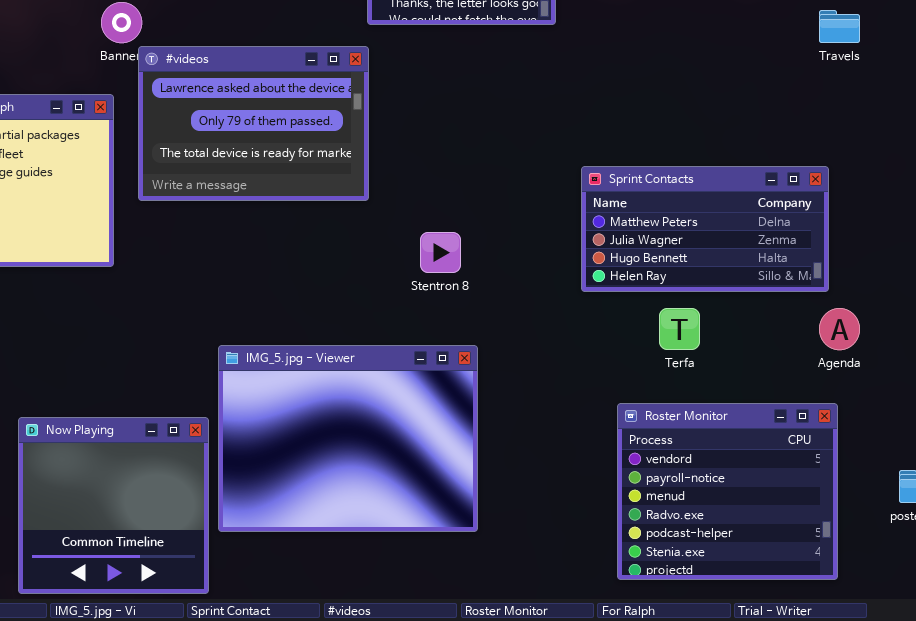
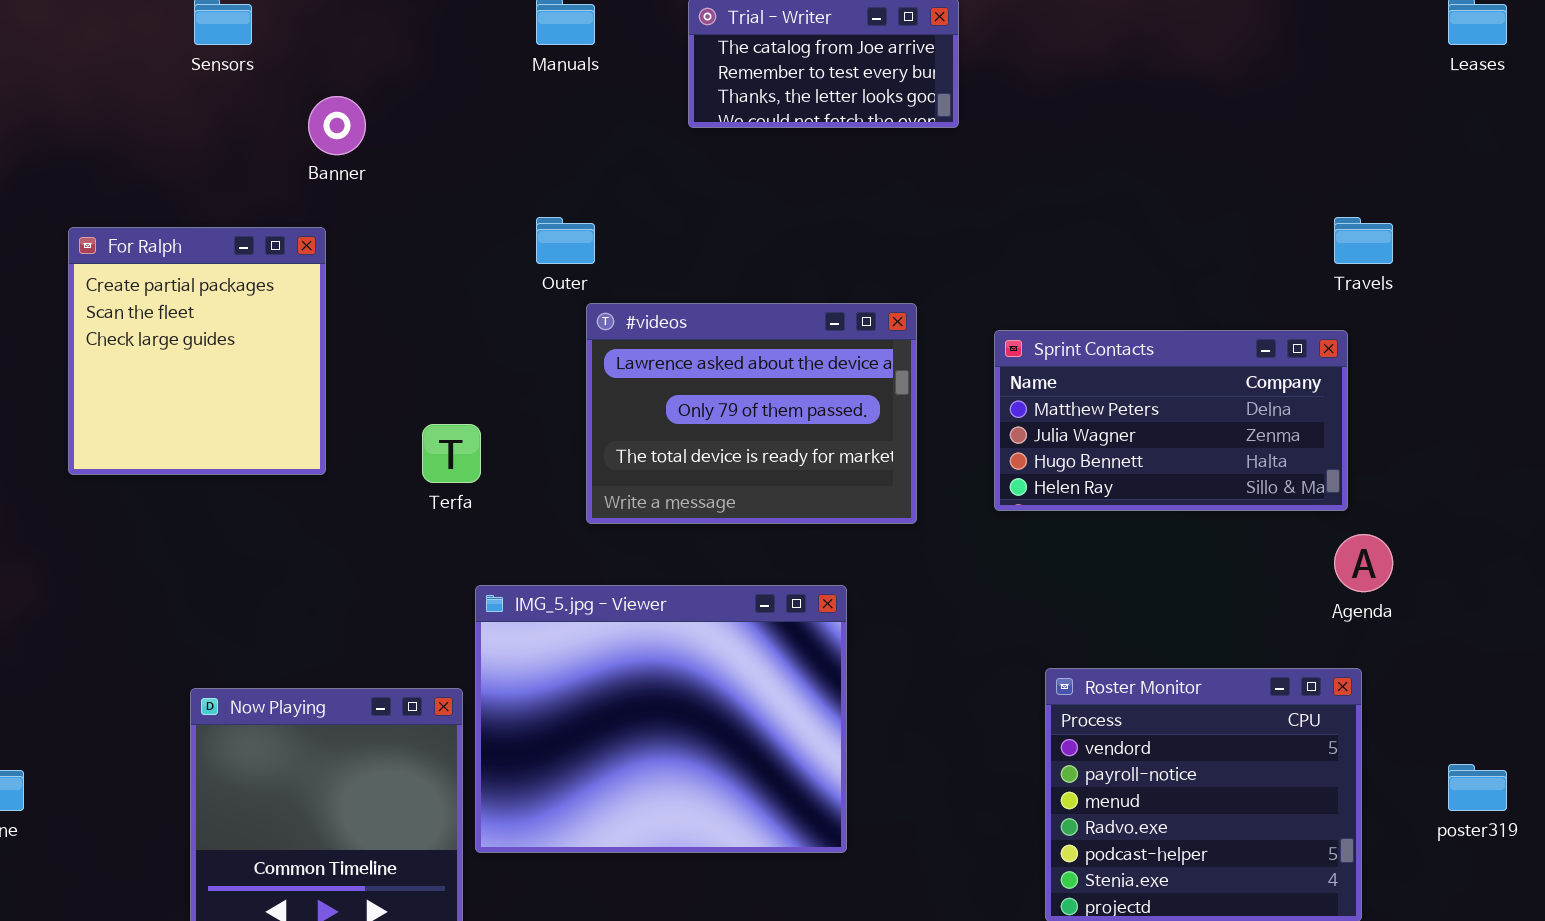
Travels: [819,10,860,43] -> [1334,217,1393,264], moved
#videos: [138,46,369,201] -> [586,303,917,524], moved
Terfa: [659,308,700,350] -> [422,424,481,483], moved

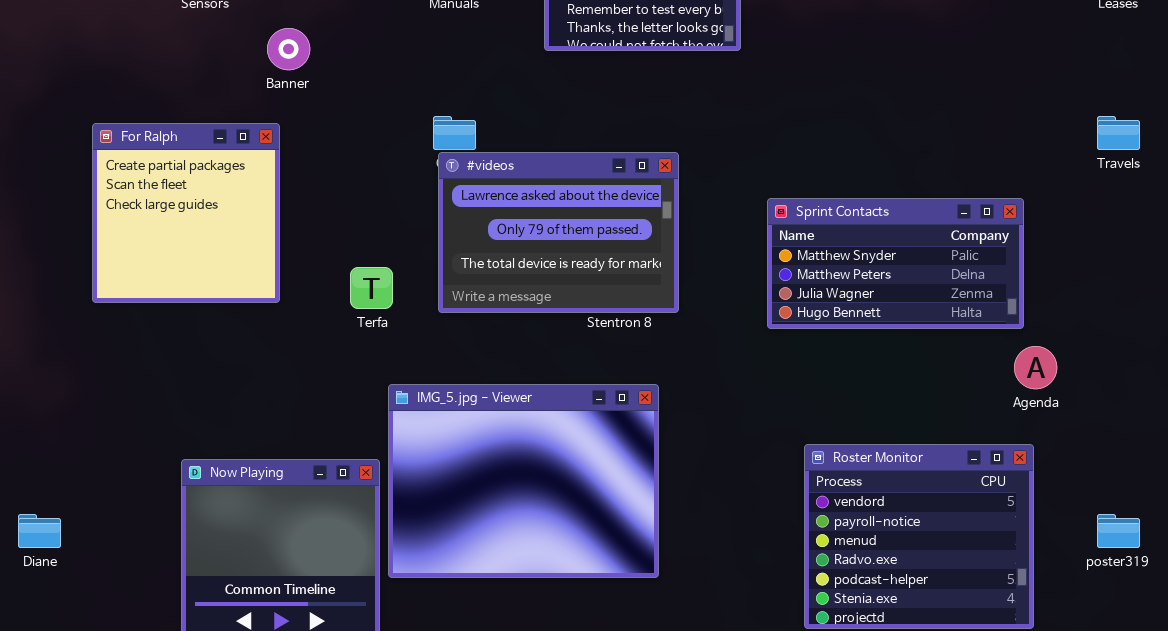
Travels: [1334,217,1393,264] -> [1097,116,1140,150], moved
#videos: [586,303,917,524] -> [438,152,679,313], moved
Sprint Contacts: [994,330,1348,511] -> [767,198,1024,329], scrolled up 1 row

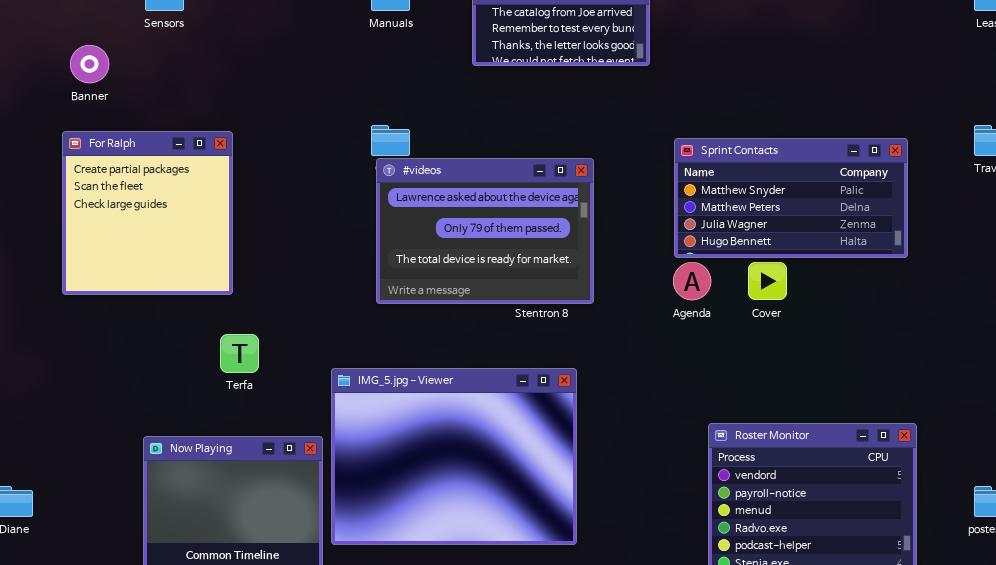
Banner: [267,28,310,70] -> [70,45,109,83], moved
Sprint Contacts: [767,198,1024,329] -> [674,138,908,258], moved
Terfa: [350,267,393,309] -> [220,334,259,373], moved
Agenda: [1014,346,1057,389] -> [673,262,711,300], moved

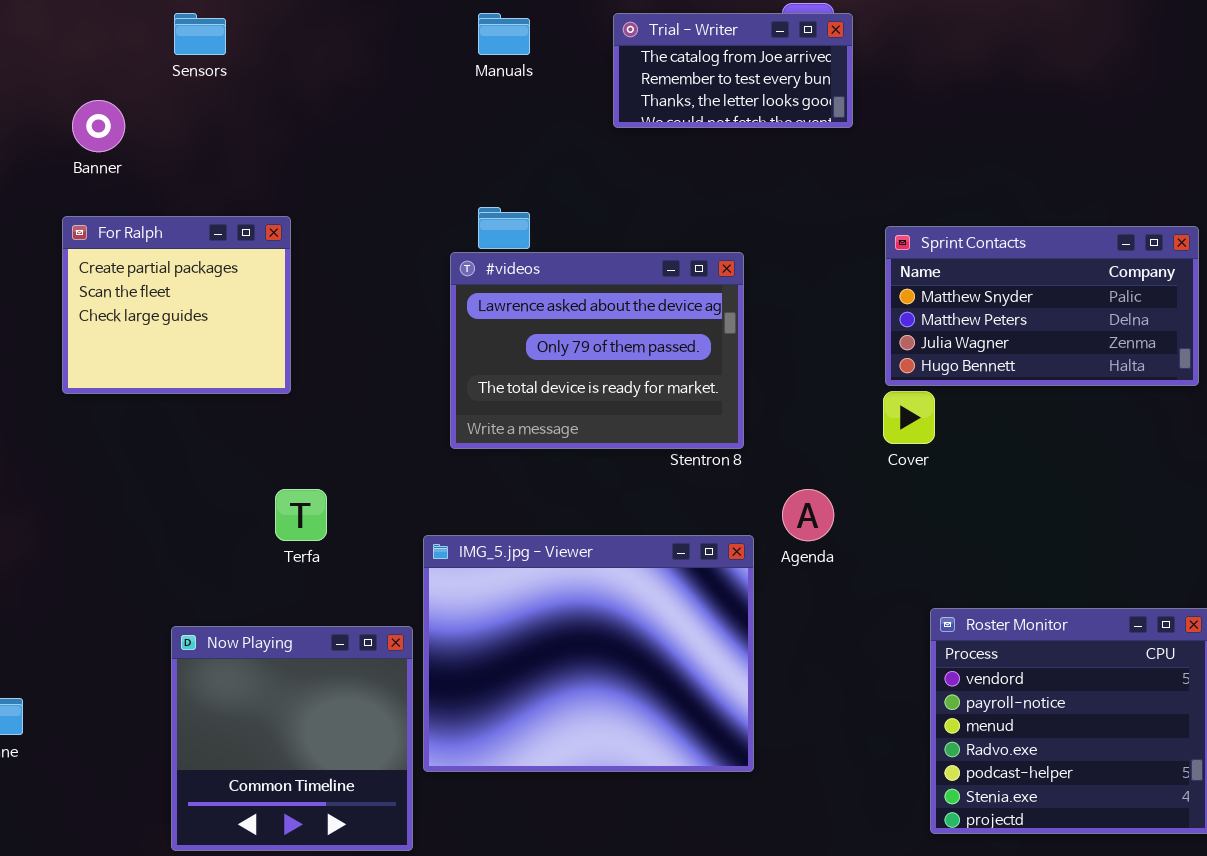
For Ralph: [62,131,233,295] -> [62,216,291,394], resized
#videos: [376,158,594,304] -> [450,252,744,449], moved
Agenda: [673,262,711,300] -> [782,489,834,541], moved
Cover: [748,262,787,300] -> [883,391,935,444], moved

